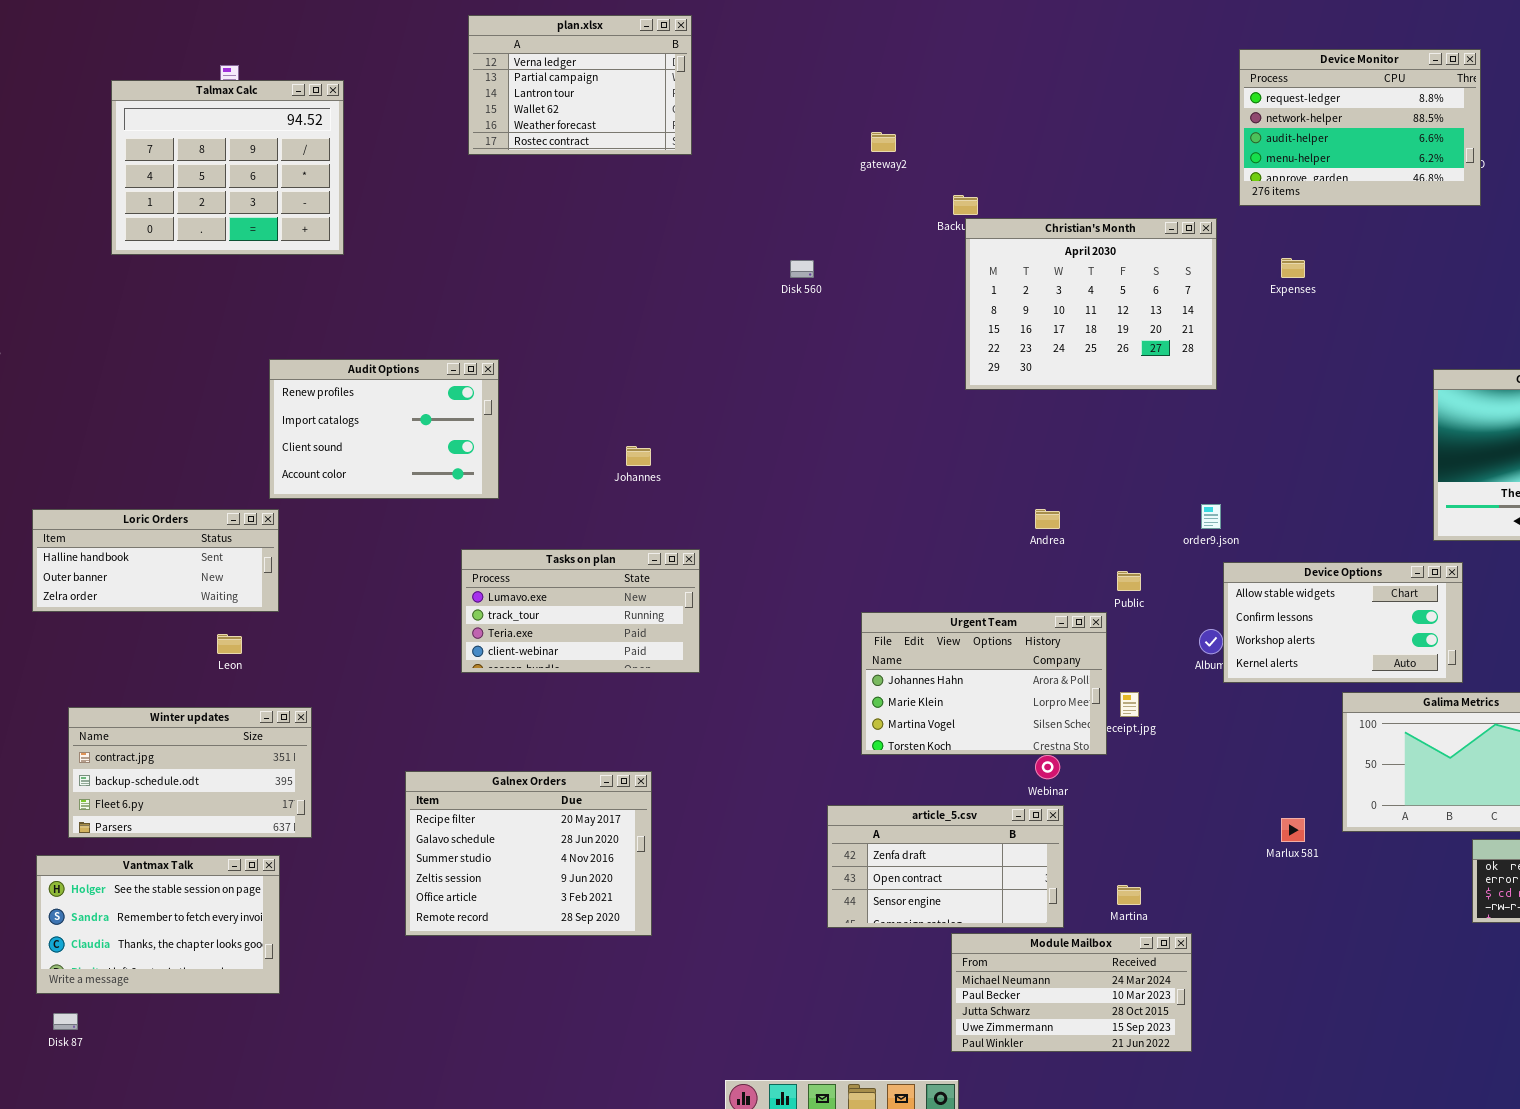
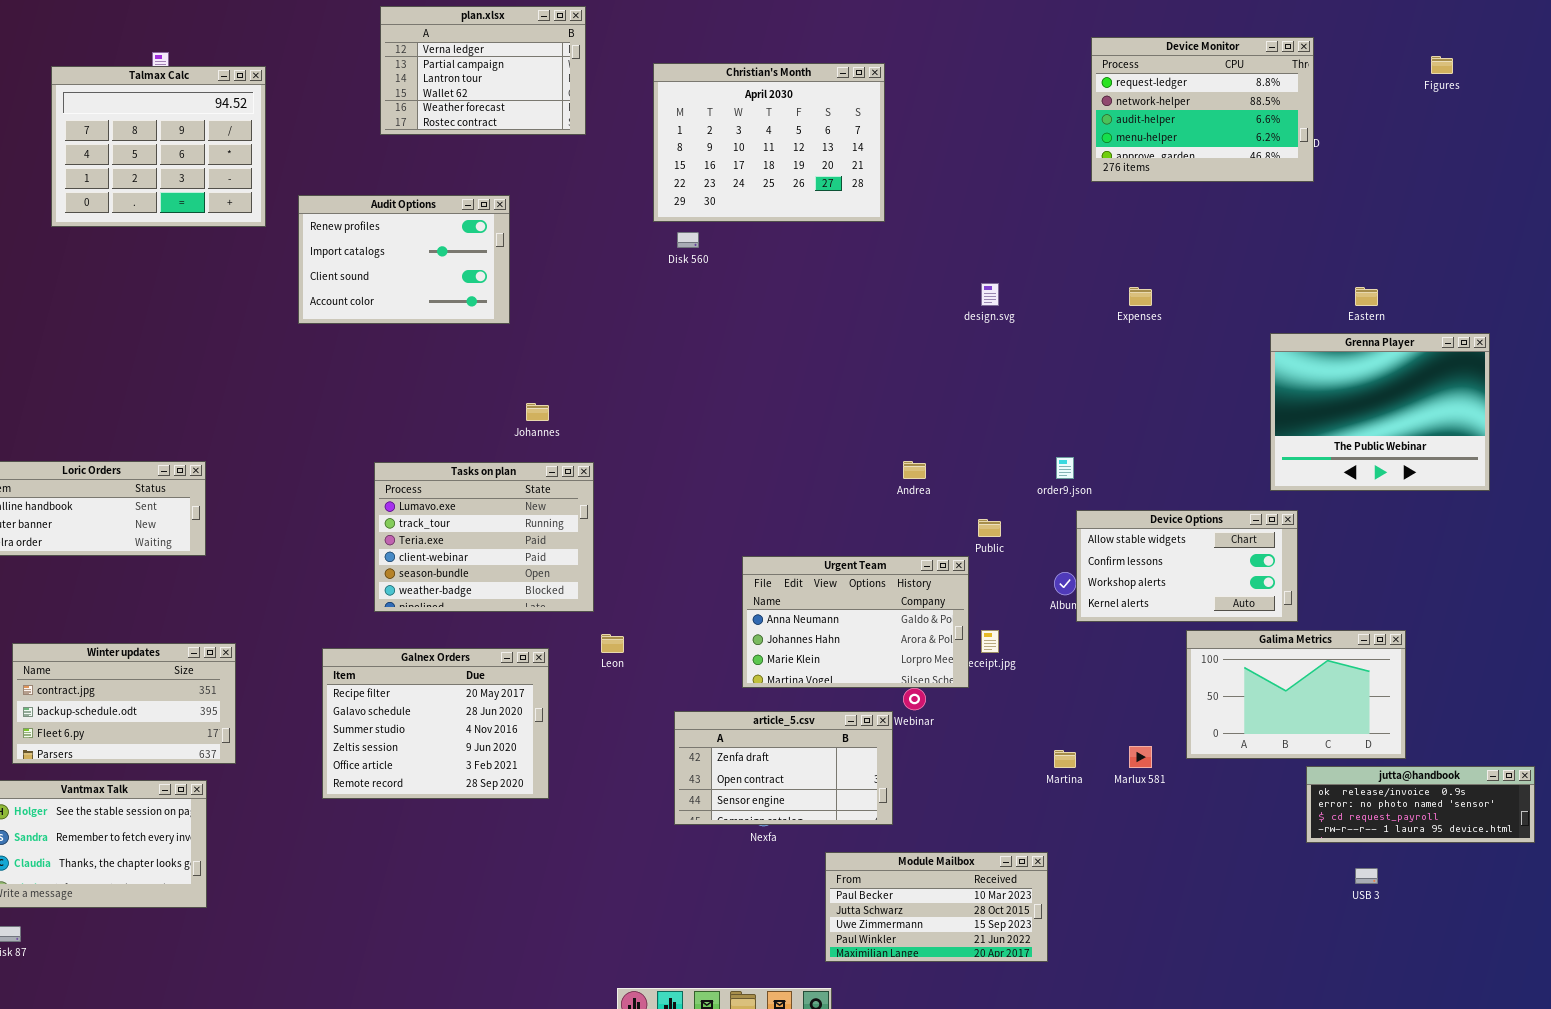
Christian's Month: [965,218,1217,390] -> [653,63,885,222], moved
Expenses: [1281,258,1305,278] -> [1129,287,1152,306], moved
Audit Options: [269,359,499,499] -> [298,195,510,324], moved
Tasks on plan: [461,549,700,673] -> [374,462,594,612], resized
Urgent Team: [861,612,1107,755] -> [742,556,969,688], scrolled up 1 row
Leon: [217,634,242,654] -> [601,634,624,653], moved
Galnex Orders: [405,771,652,936] -> [322,648,549,799], moved
article_5.csv: [827,805,1064,928] -> [674,711,893,825], moved
Martina: [1117,885,1141,905] -> [1054,750,1076,768], moved
Module Mailbox: [951,933,1192,1052] -> [825,852,1048,962], scrolled down 1 row

